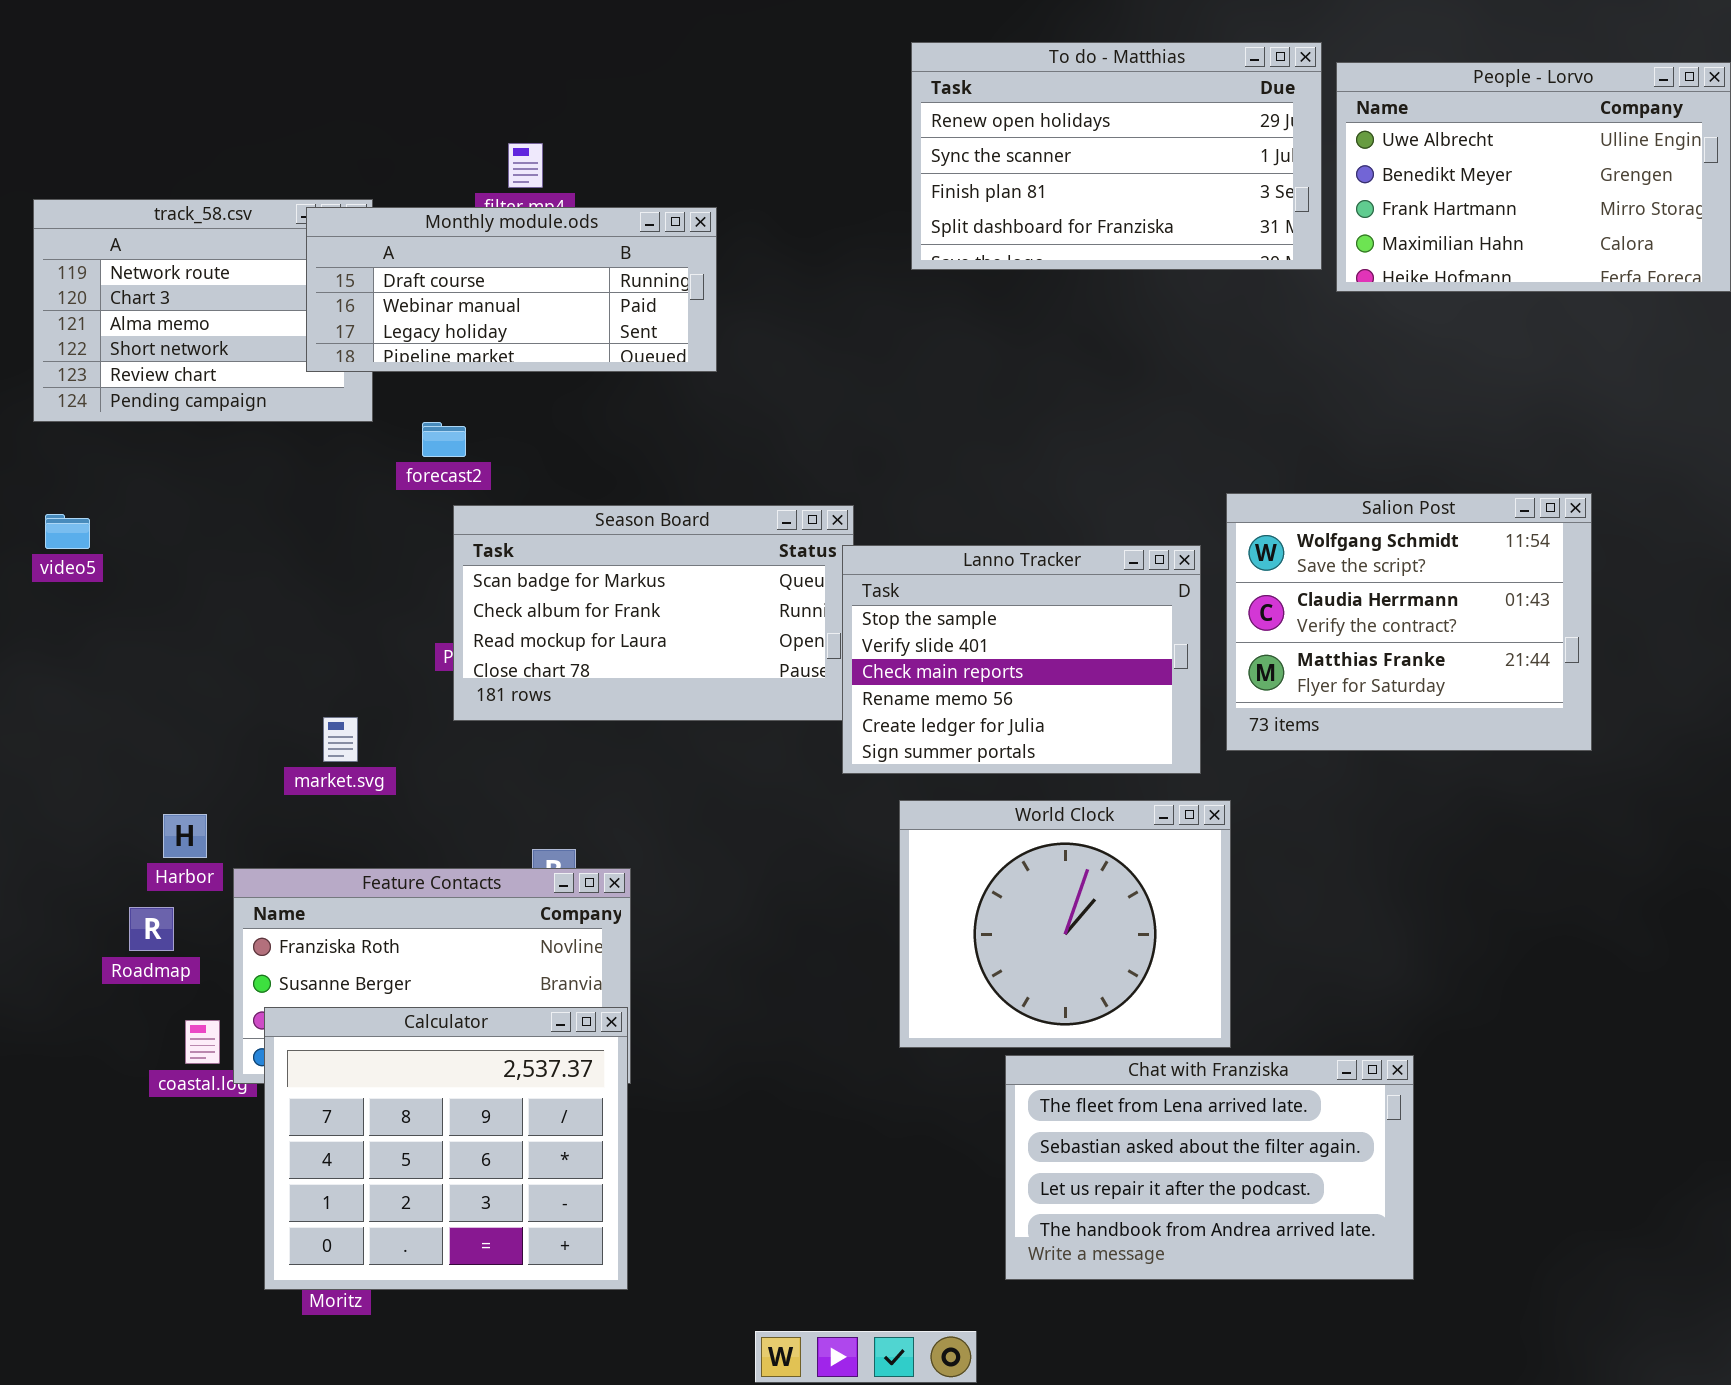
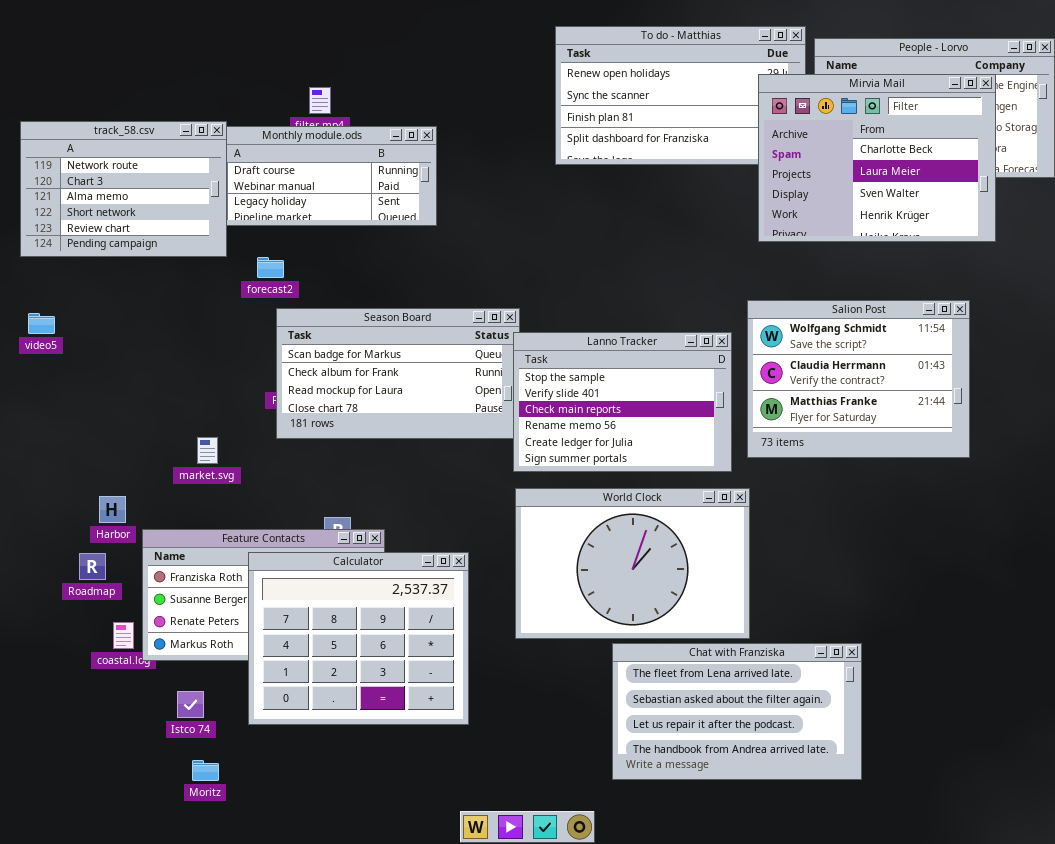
Mirvia Mail: none -> [758,74,996,242], opened
track_58.csv: [33,199,373,422] -> [20,121,227,257], raised
World Clock: [899,800,1231,1048] -> [515,488,750,639], resized
Calculator: [264,1007,628,1290] -> [248,552,469,725], moved

